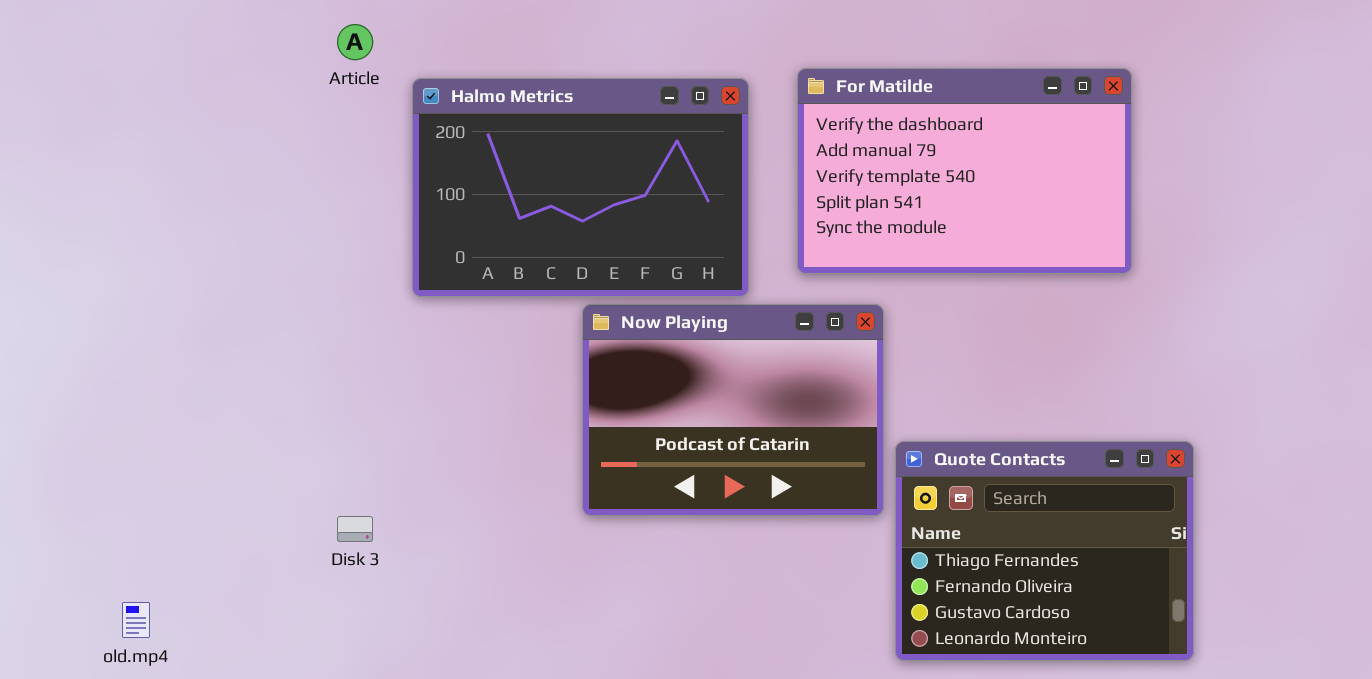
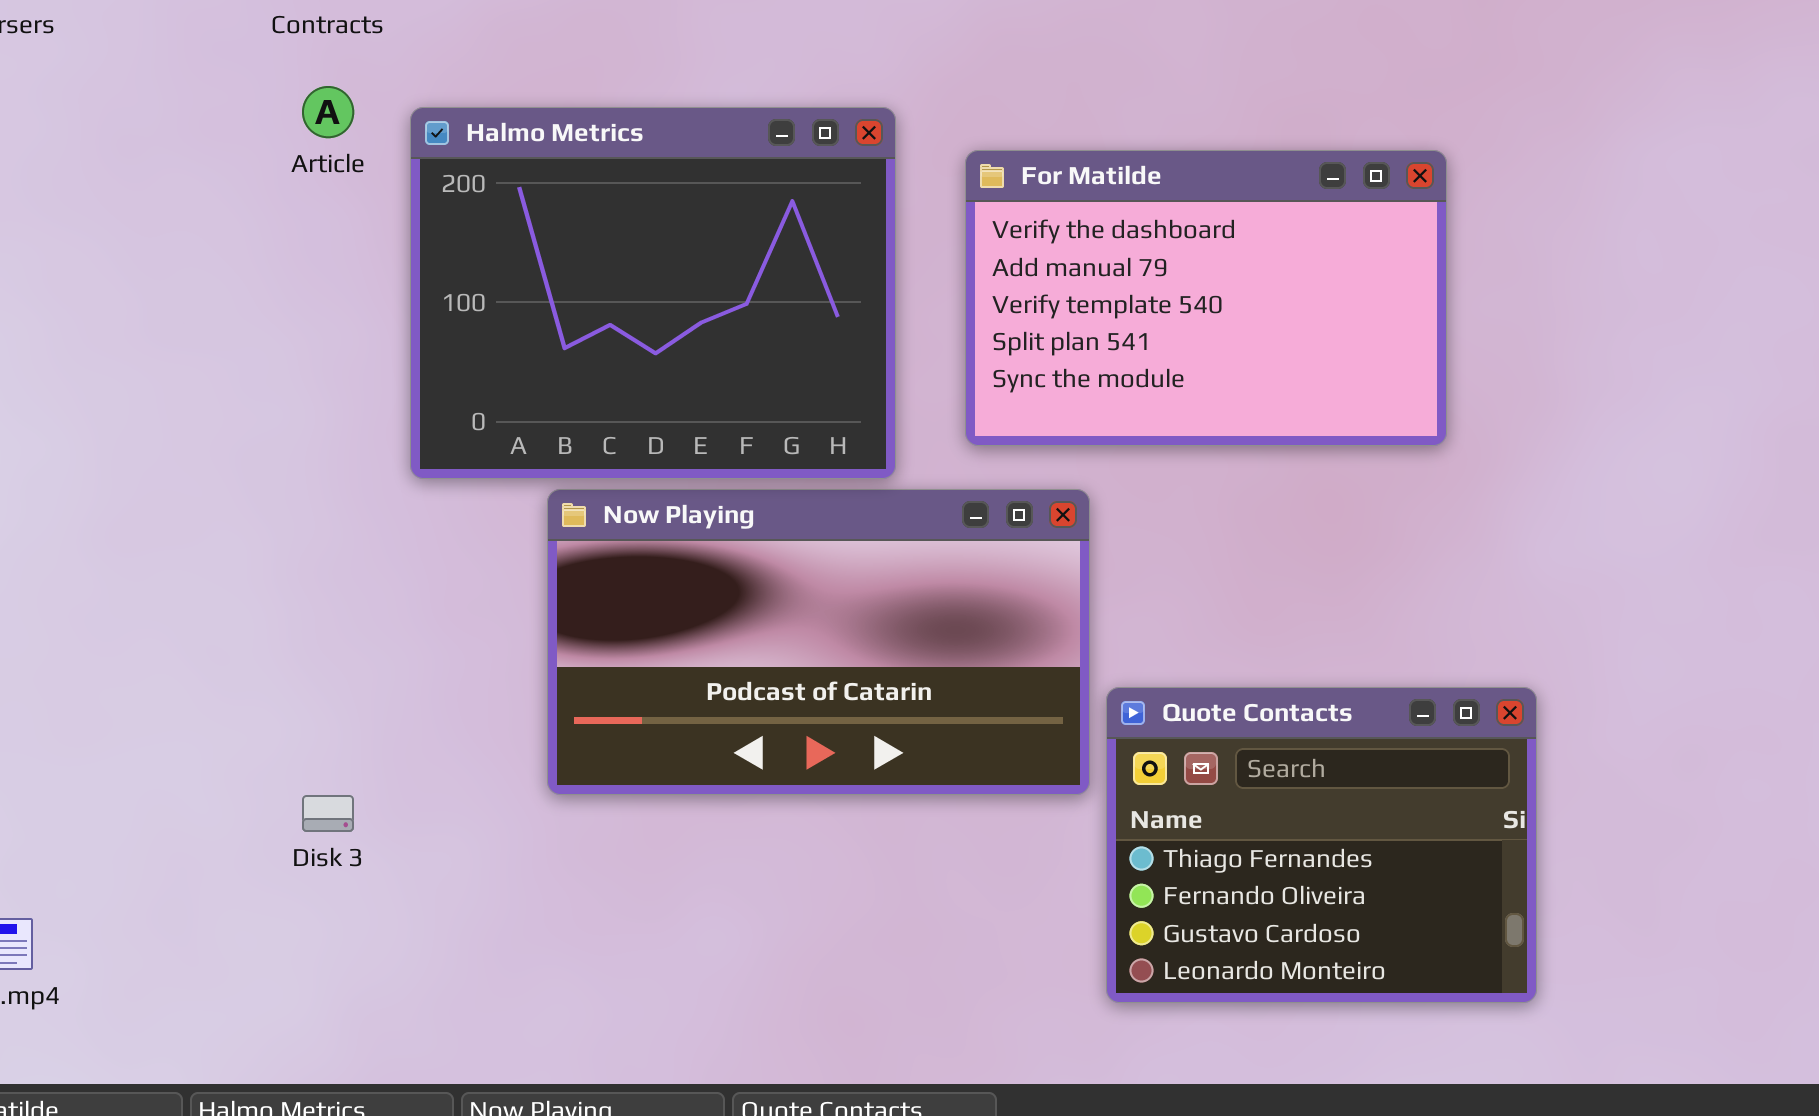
Halmo Metrics: [412,78,749,297] -> [410,107,896,479], resized
Now Playing: [582,304,884,516] -> [547,489,1090,795], resized

